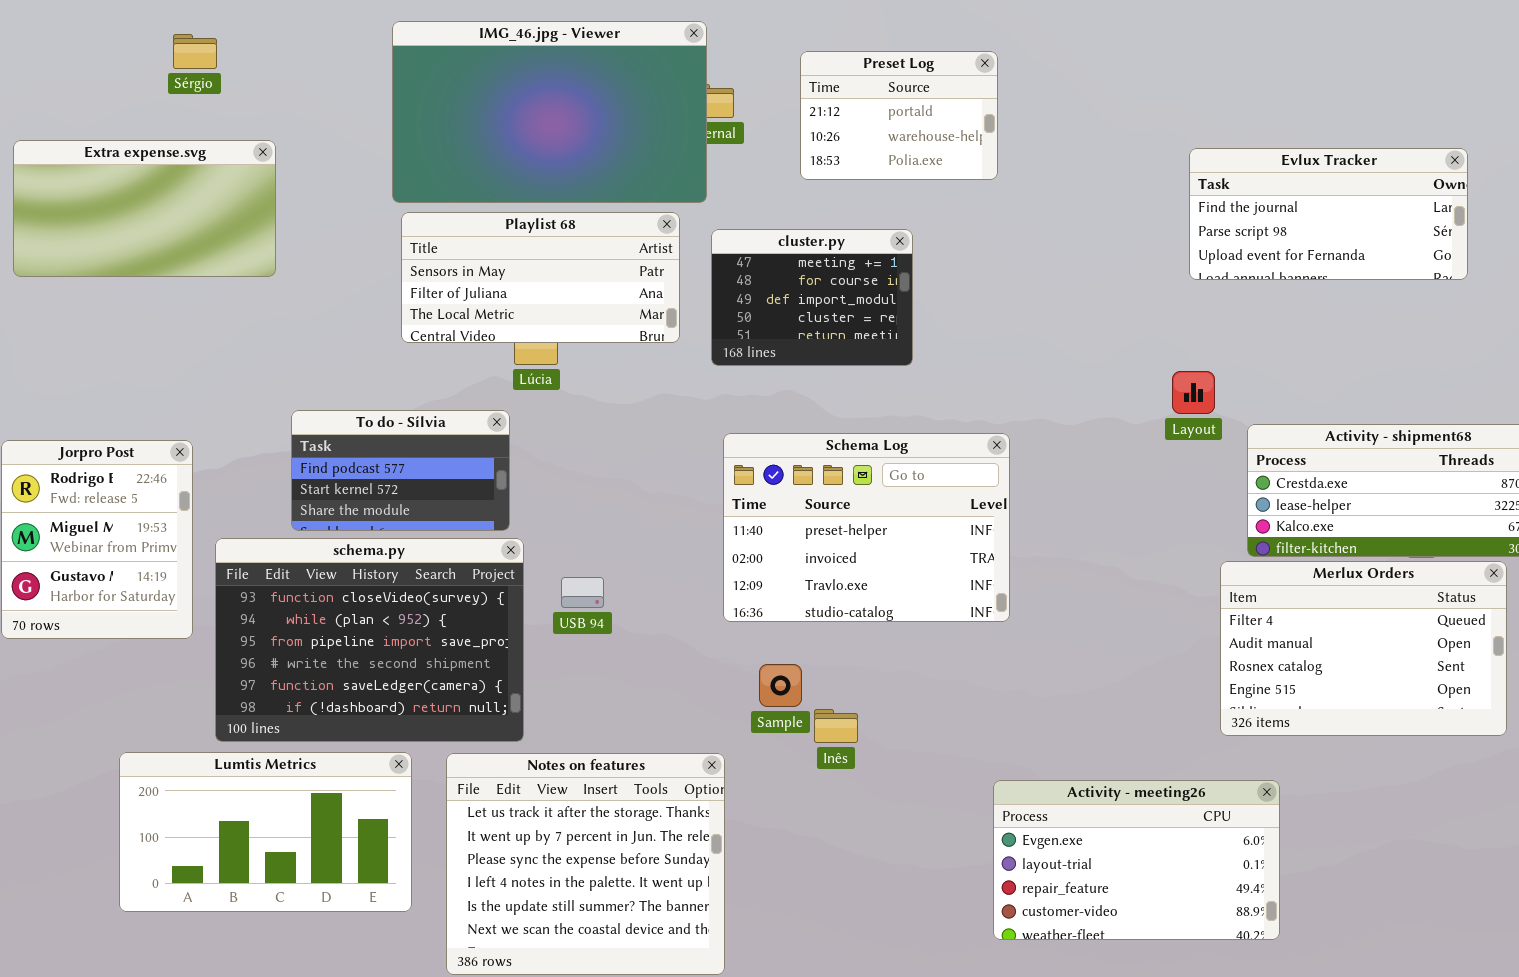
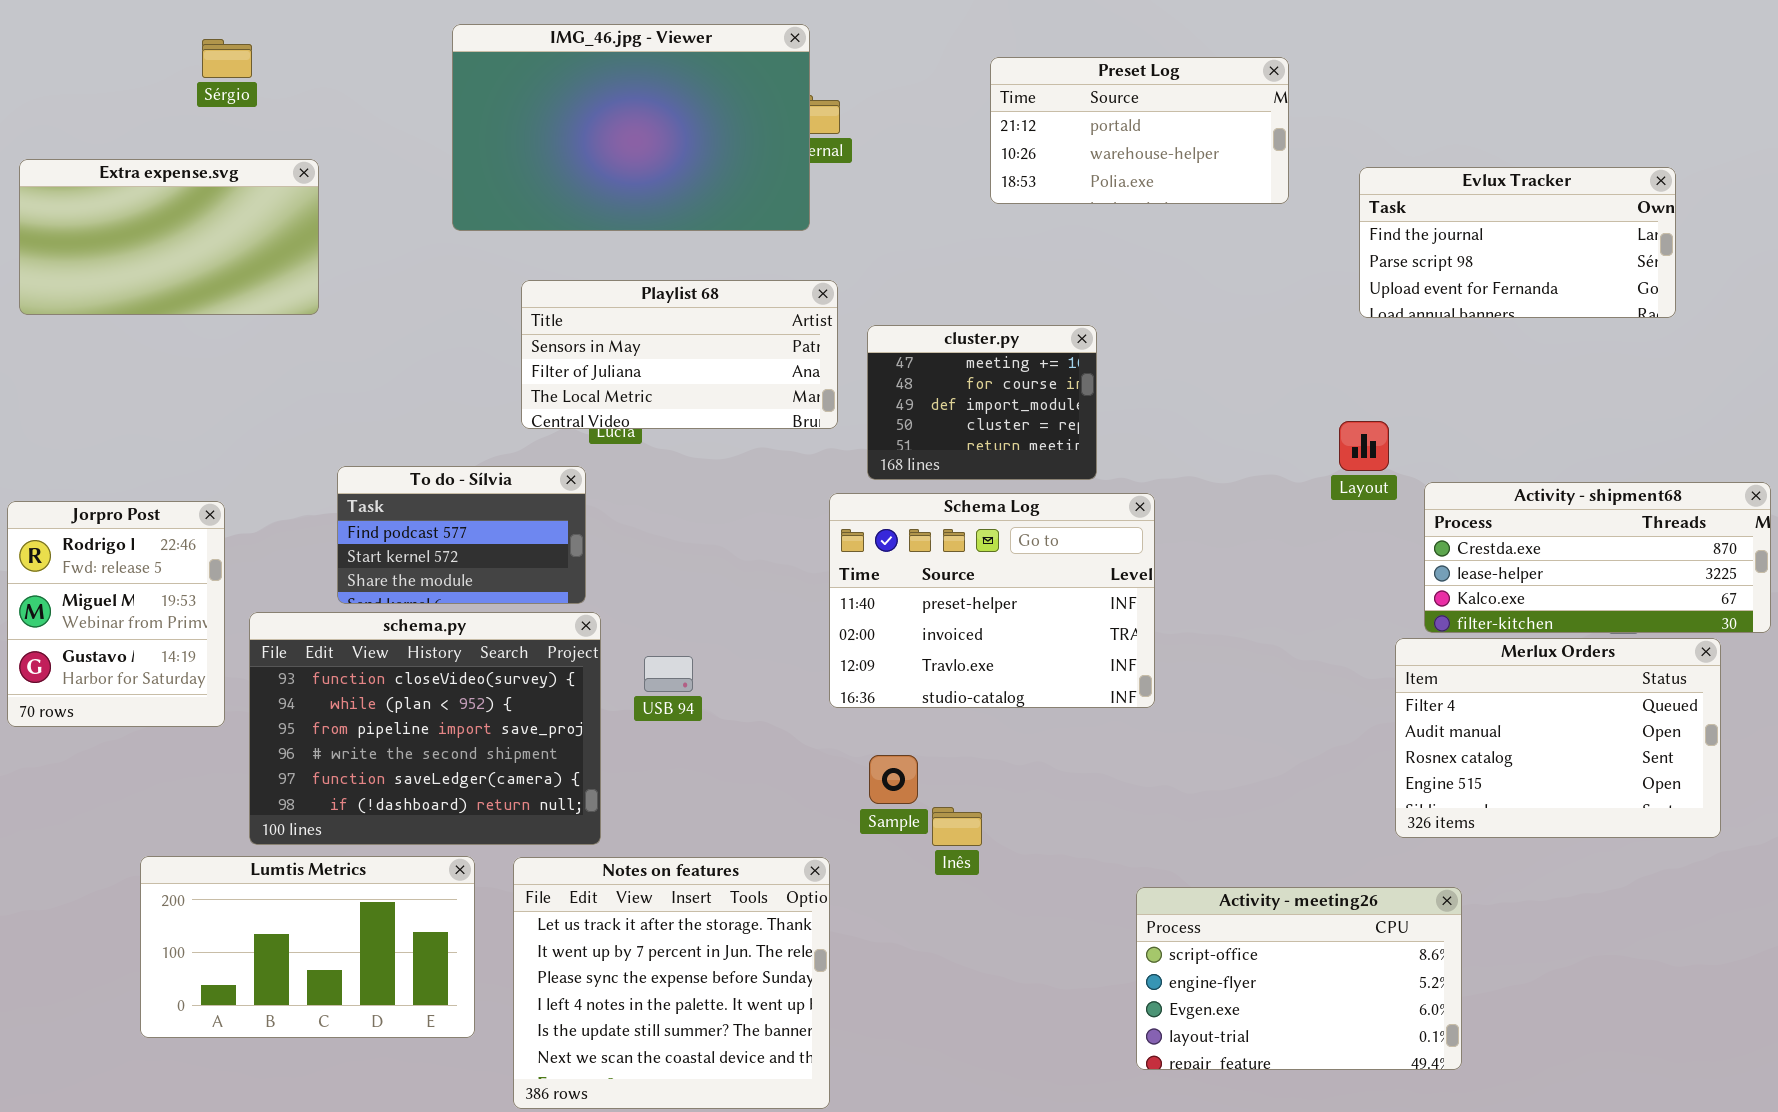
Preset Log: [800,51,998,180] -> [990,57,1289,204], moved, resized
Playlist 68: [401,212,680,343] -> [521,280,838,429], moved
cluster.py: [711,229,913,366] -> [867,325,1097,480], moved
Activity - meeting26: [993,780,1280,940] -> [1136,887,1462,1070], scrolled up 2 rows

